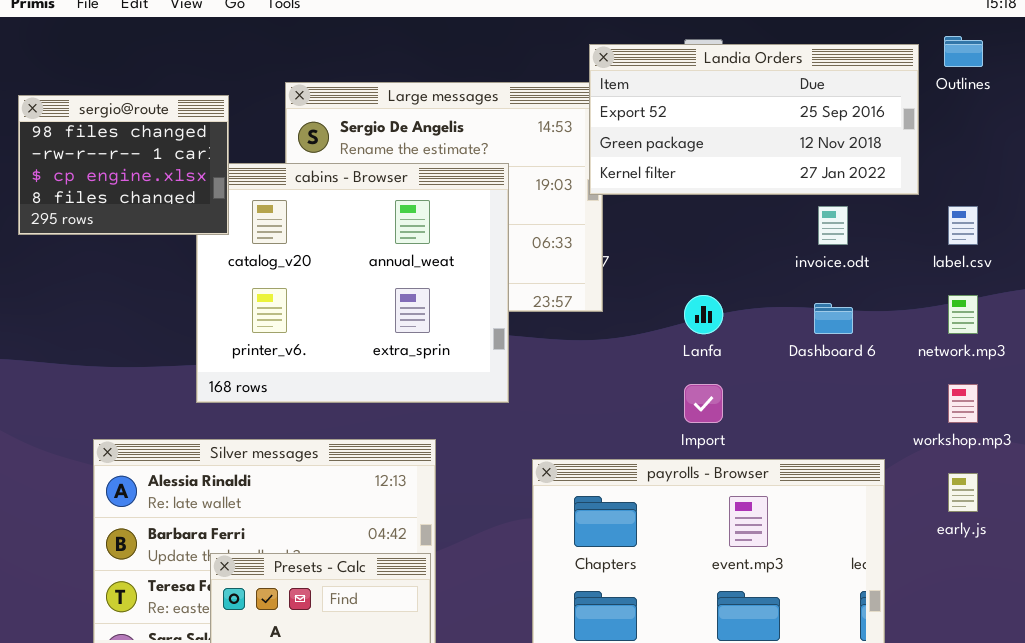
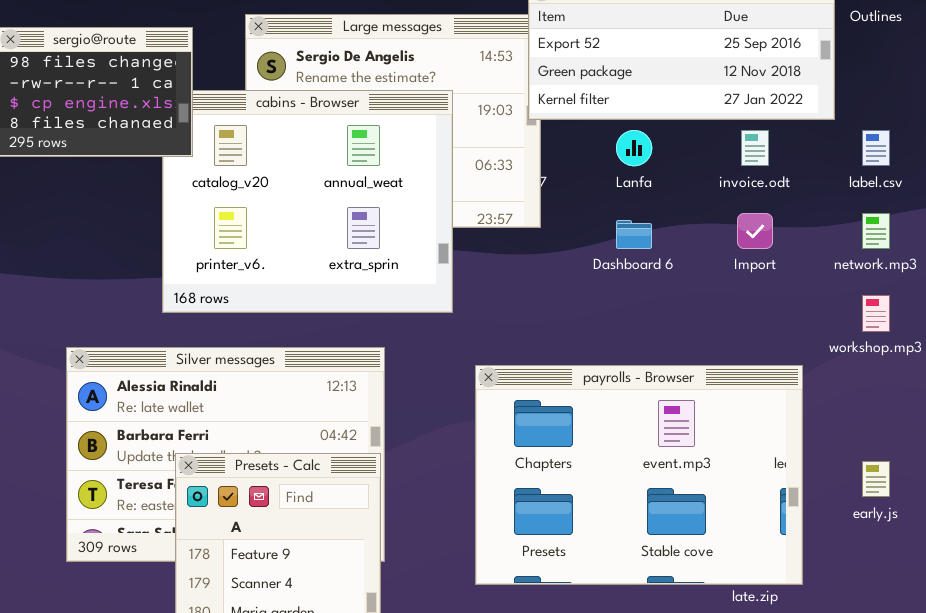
Lanfa: [684,295,723,334] -> [616,130,652,166], moved
Dashboard 6: [814,303,853,334] -> [616,220,652,249], moved
Import: [684,384,723,423] -> [737,213,773,249], moved
early.js: [948,473,978,512] -> [862,461,890,497], moved

